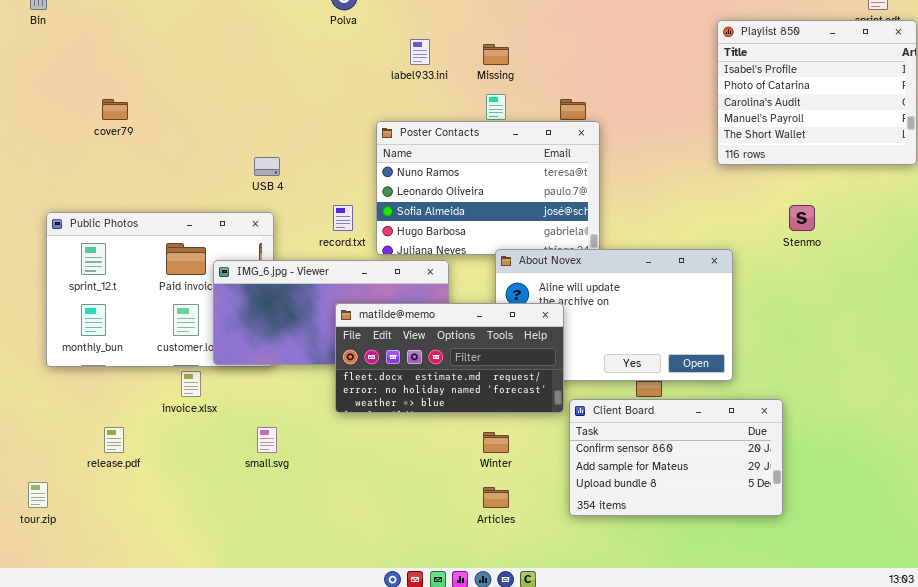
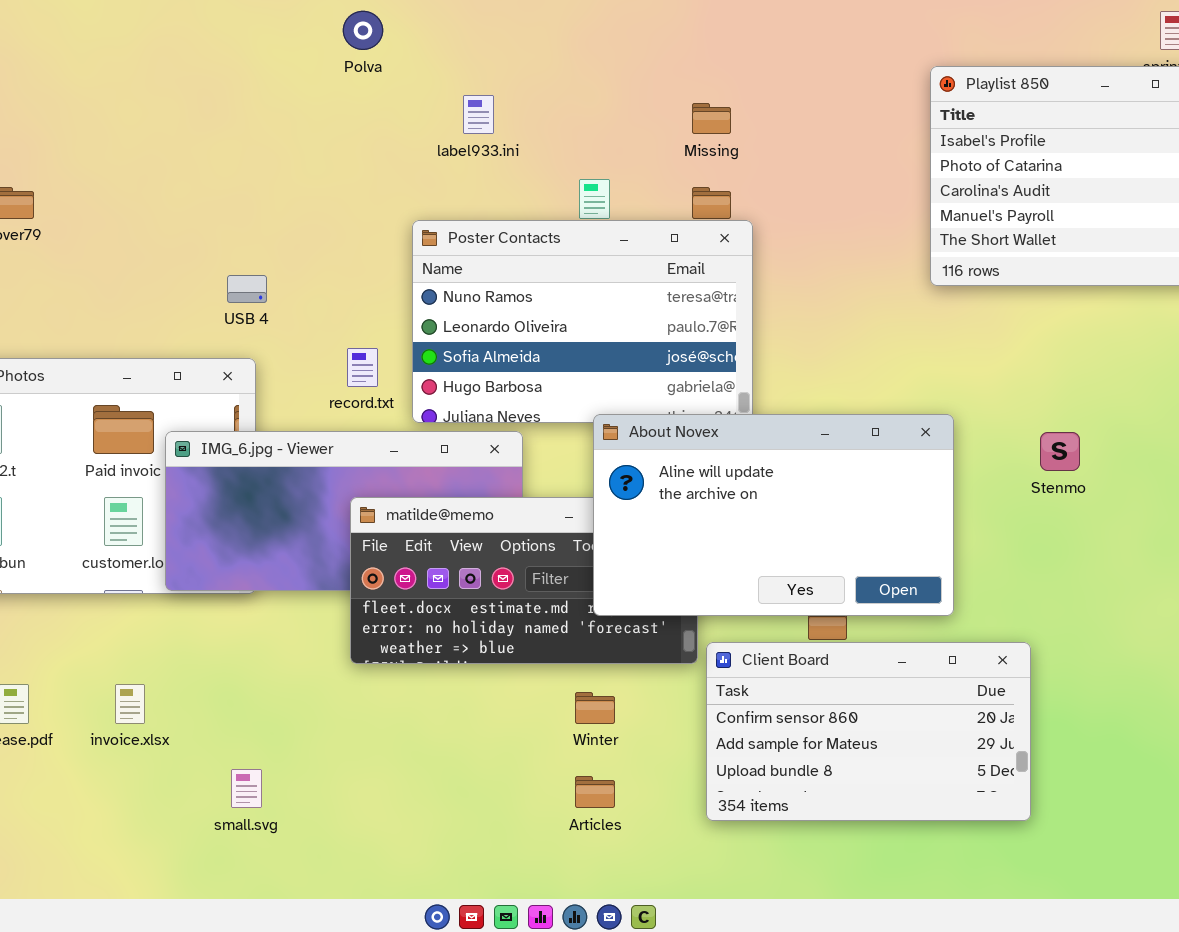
Missing: [483,44,509,65] -> [692,103,731,134], moved
Stenmo: [789,205,815,231] -> [1040,432,1080,471], moved
About Novex: [495,249,733,381] -> [593,414,954,616], raised
invoice.xlsx: [181,371,201,397] -> [115,684,145,724], moved
small.svg: [257,427,277,453] -> [231,769,262,808], moved

